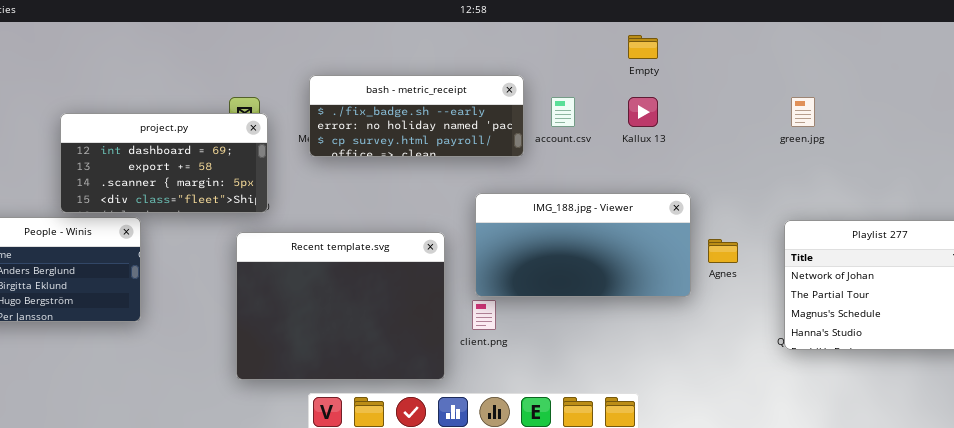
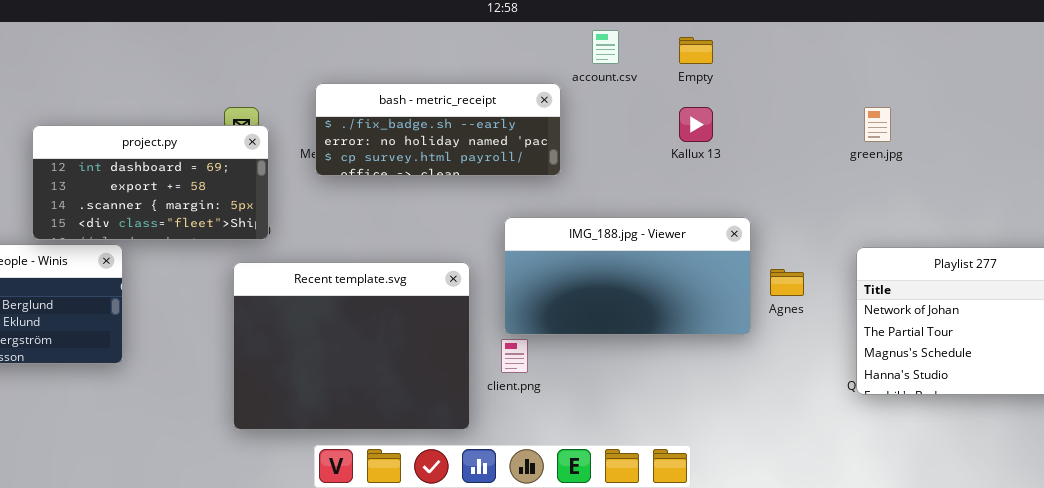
account.csv: [551,97,575,127] -> [592,30,619,64], moved

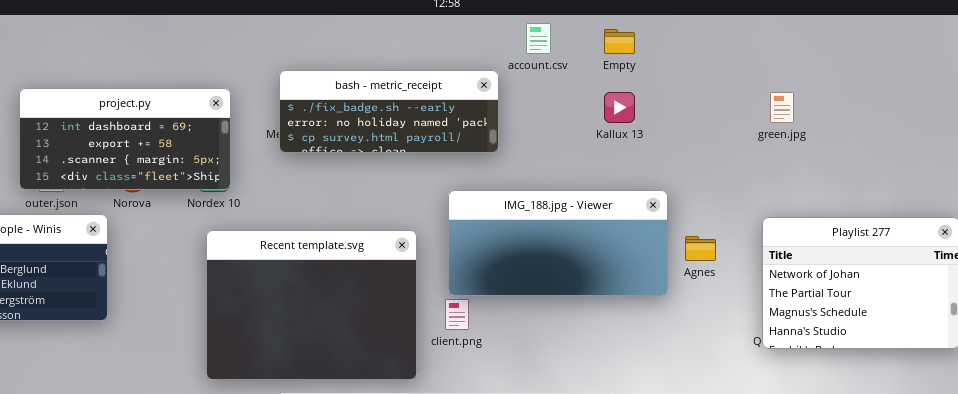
project.py: [32,125,269,240] -> [19,88,231,190], moved

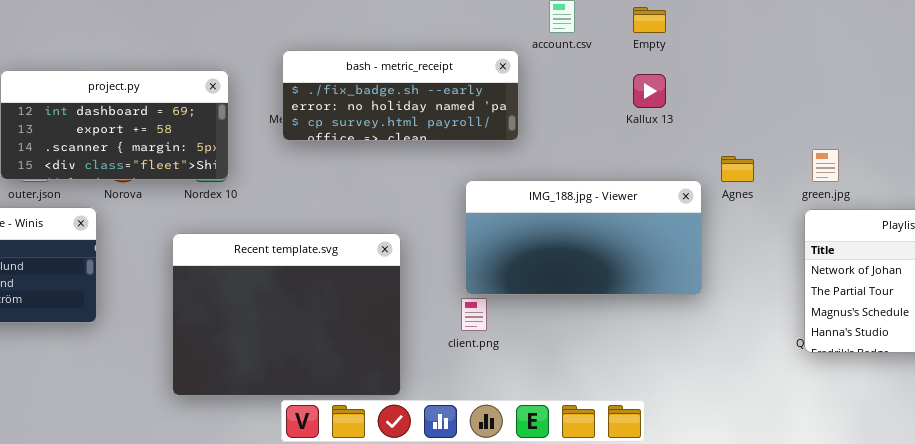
green.jpg: [770,92,794,123] -> [812,149,839,182], moved
Recent template.svg: [206,230,417,380] -> [172,233,401,396], moved
Agnes: [685,236,716,261] -> [721,156,754,182], moved

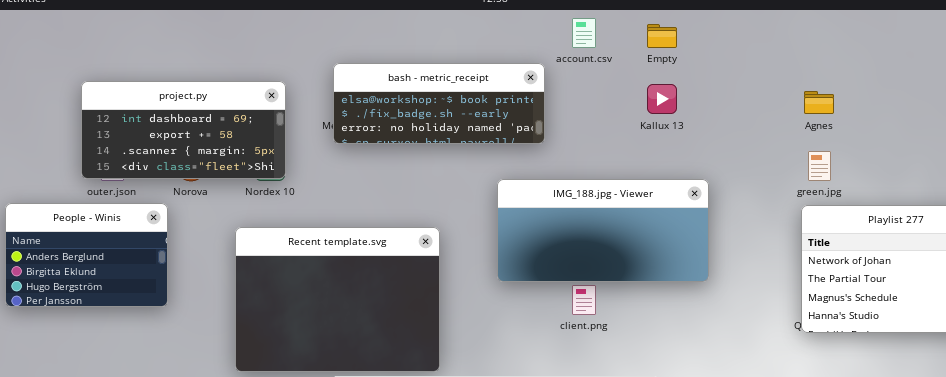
bash - metric_receipt: [282,50,519,141] -> [333,63,545,144], scrolled up 1 row
Agnes: [721,156,754,182] -> [804,91,834,114], moved
client.png: [461,298,487,331] -> [572,285,596,315], moved

